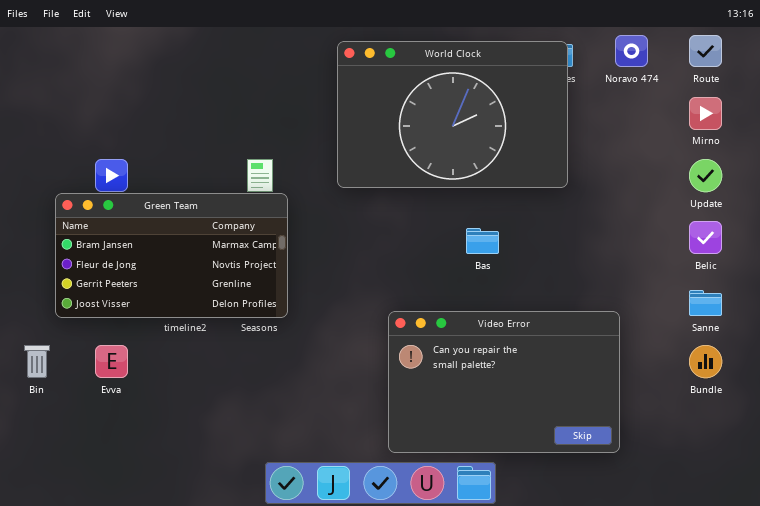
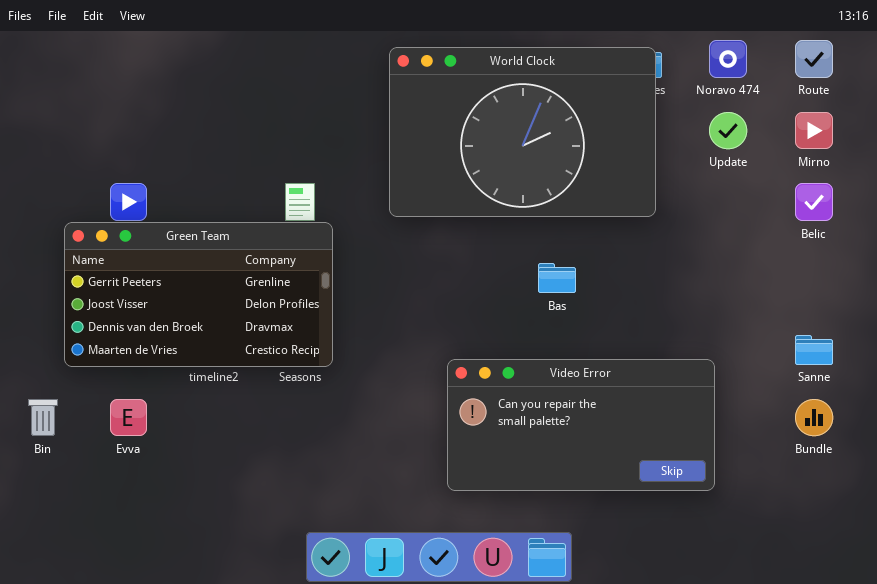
Update: [689,159,722,192] -> [709,112,747,149], moved
Green Team: [55,193,288,318] -> [64,222,333,367], scrolled down 2 rows
Belic: [689,221,722,254] -> [795,183,833,221], moved
Video Error: [388,311,620,453] -> [447,359,715,491], resized

